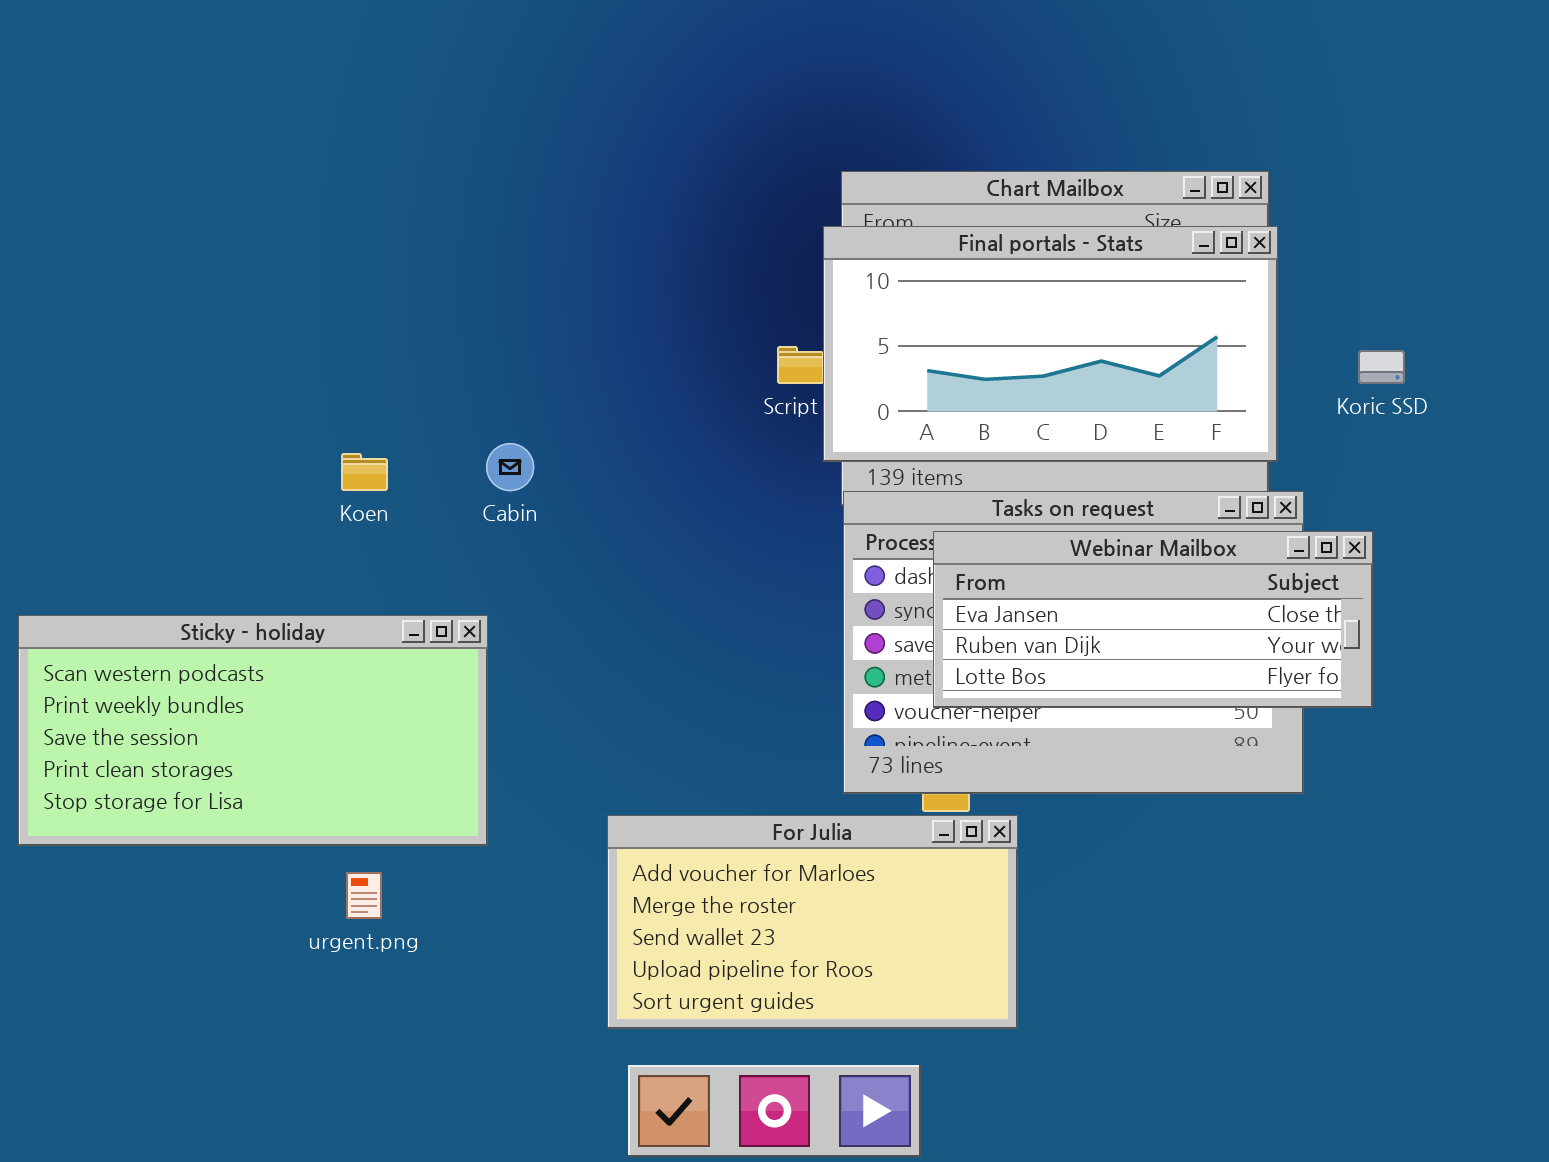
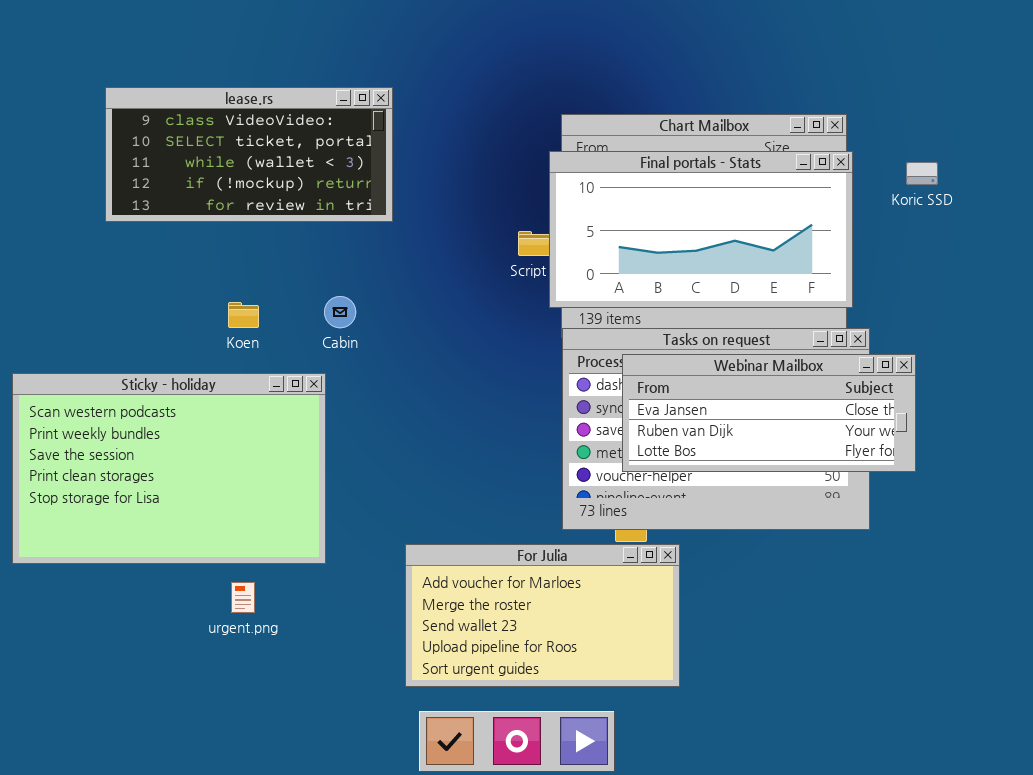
lease.rs: none -> [105,87,393,222], opened
Koric SSD: [1358,350,1405,384] -> [906,162,938,185], moved
Sticky - holiday: [18,615,488,846] -> [12,373,326,564], resized

